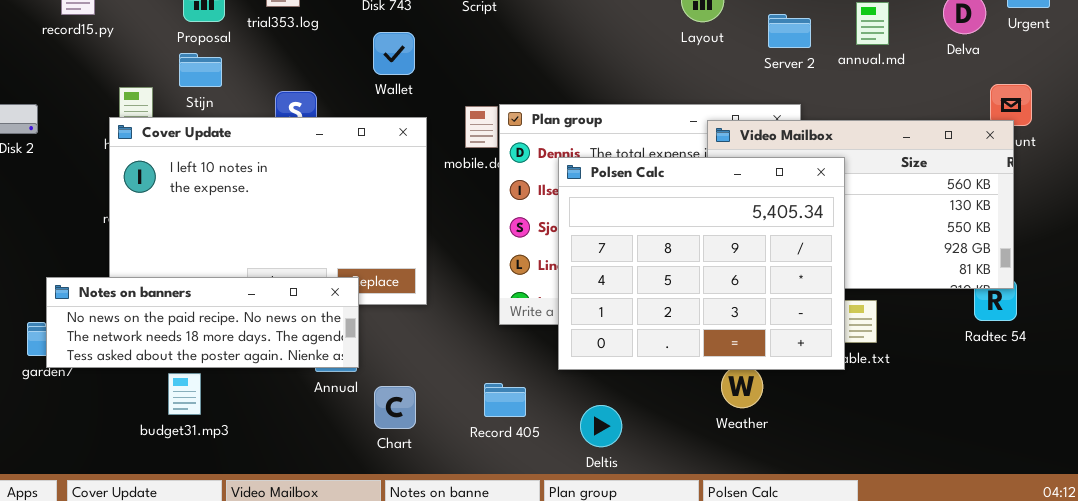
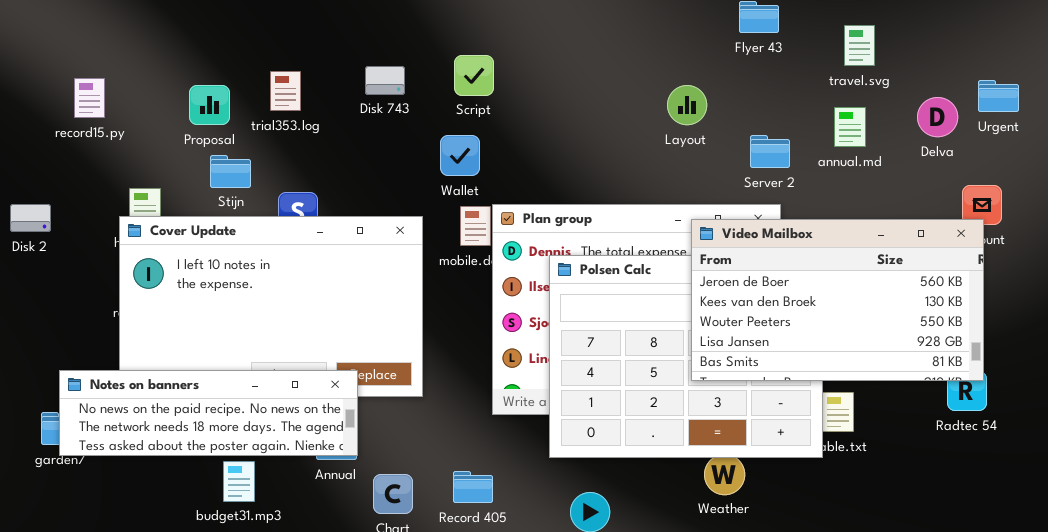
Server 2: [768,14,811,48] -> [750,135,790,168], moved
Wallet: [373,32,415,75] -> [440,135,480,176], moved
Stijn: [179,53,222,87] -> [210,155,251,188], moved
Video Mailbox: [707,120,1014,289] -> [691,219,984,381], raised
budget31.mp3: [168,373,201,415] -> [223,461,255,502], moved
Record 405: [484,383,526,417] -> [453,471,493,503], moved

